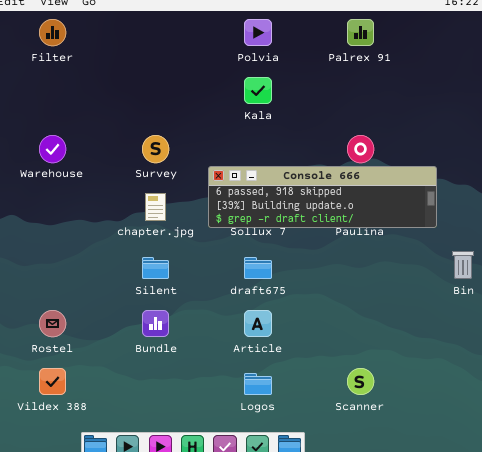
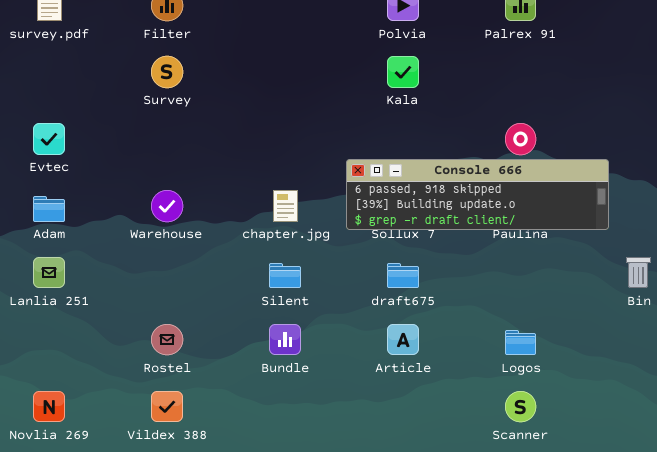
Warehouse: [39,135,66,163] -> [151,190,183,222], moved
Survey: [142,135,169,163] -> [151,56,183,88], moved
Logos: [244,373,272,395] -> [505,330,536,355], moved

